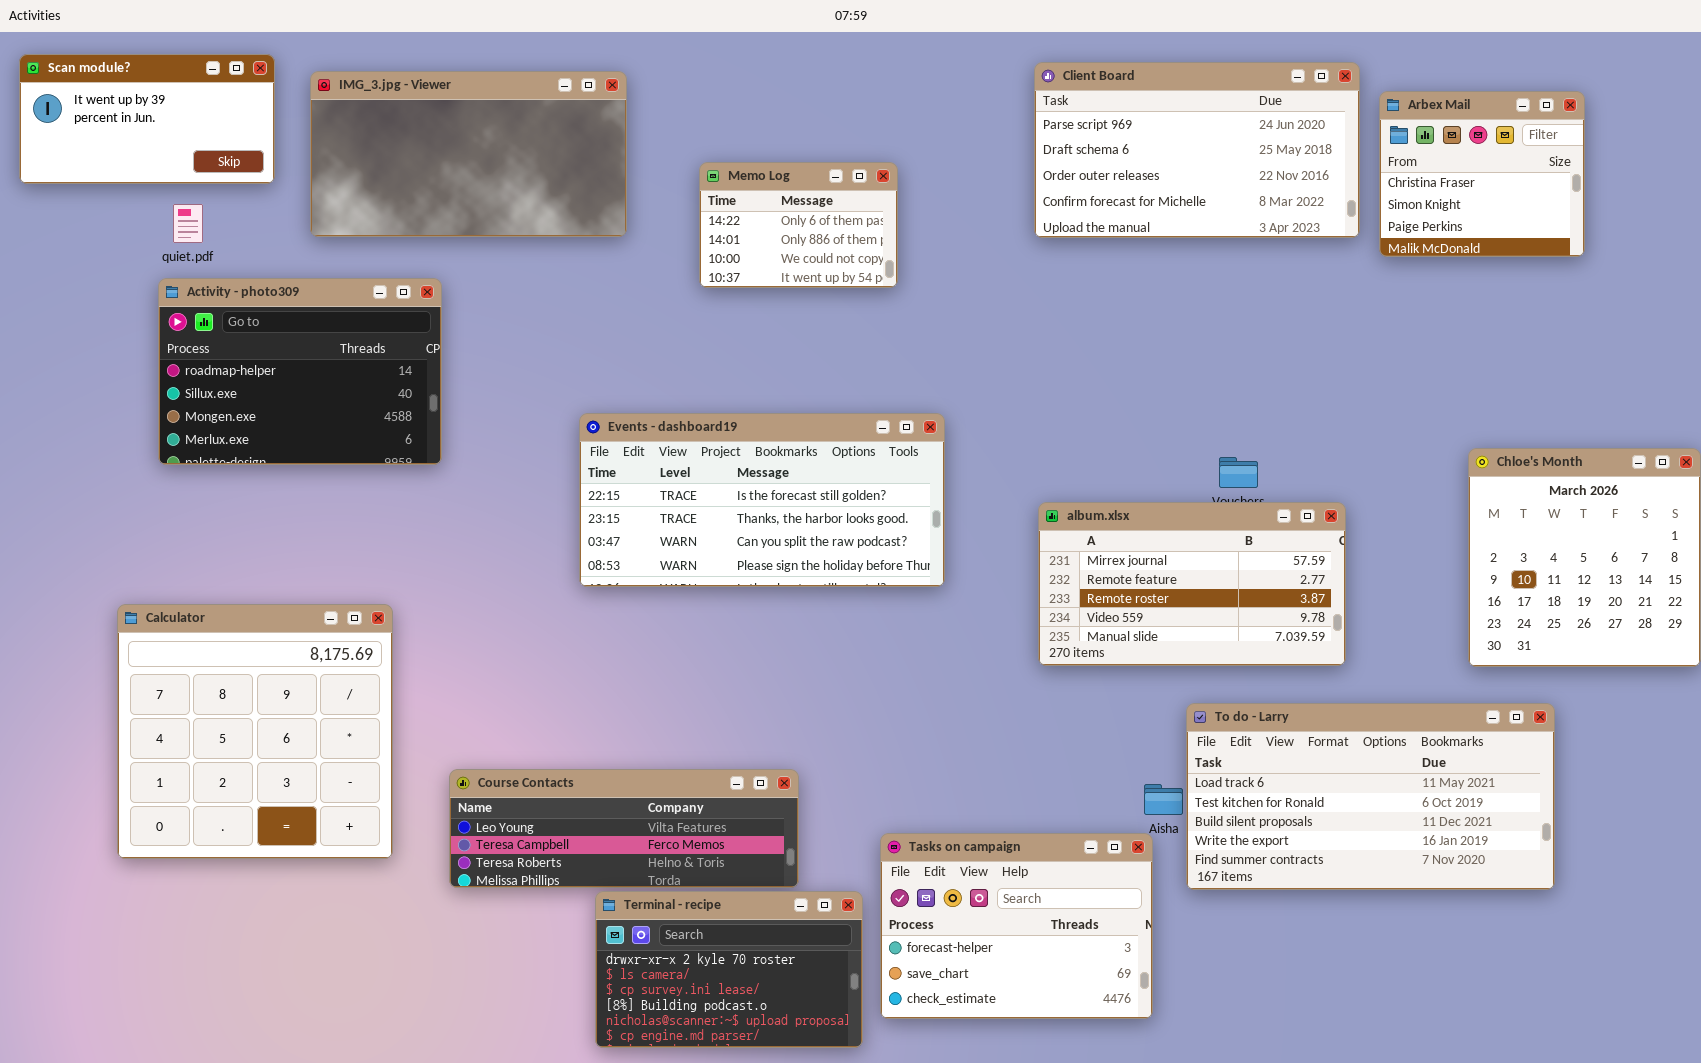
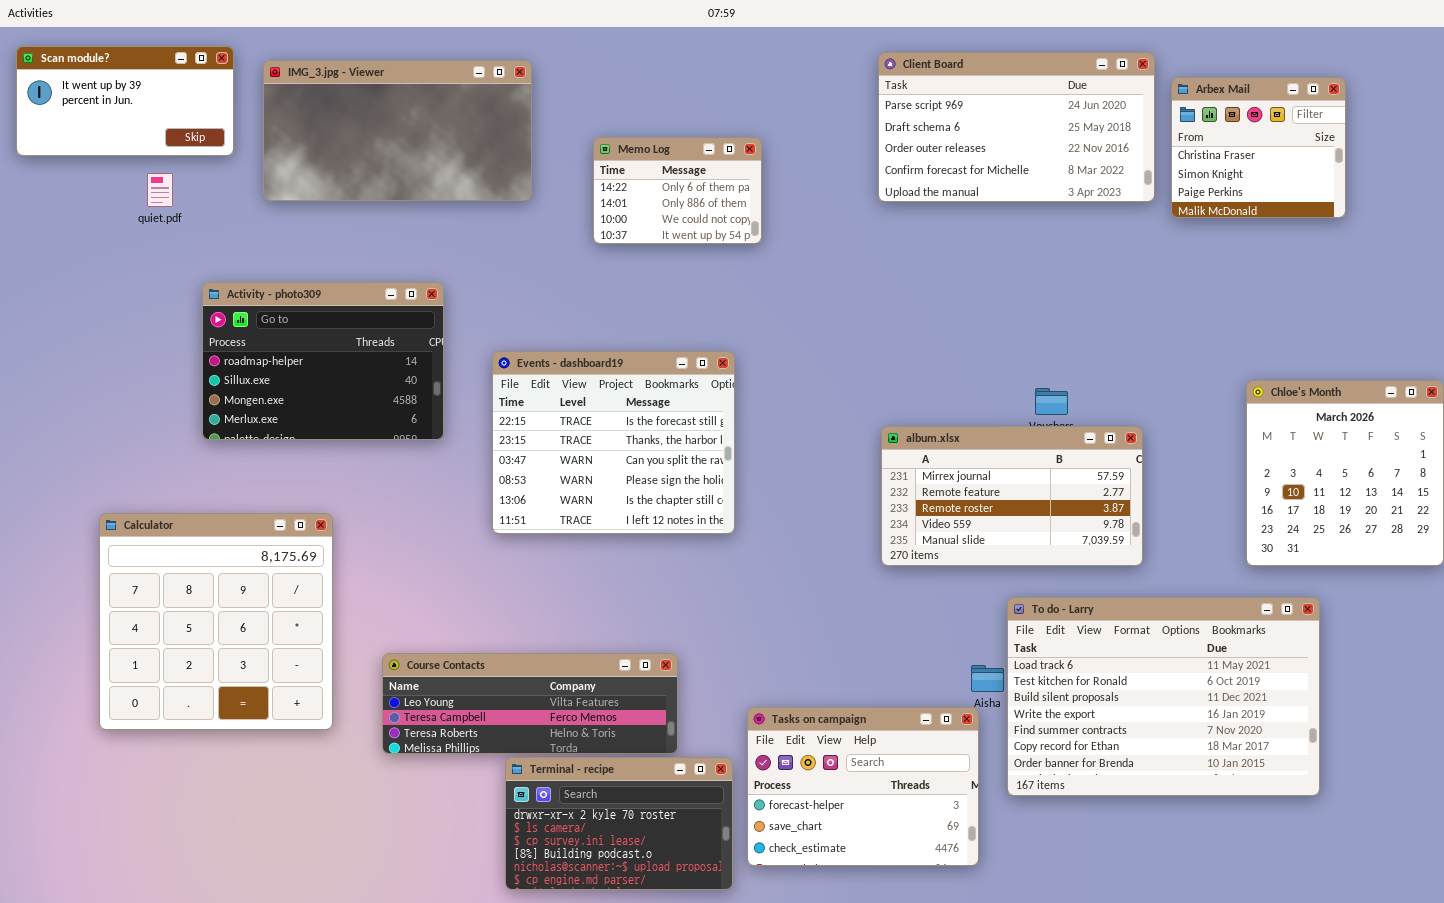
Activity - photo309: [158,278,442,465] -> [202,282,444,440], moved
Events - dashboard19: [579,413,945,587] -> [492,351,735,534], resized
To do - Larry: [1186,703,1555,890] -> [1007,597,1320,796], resized

